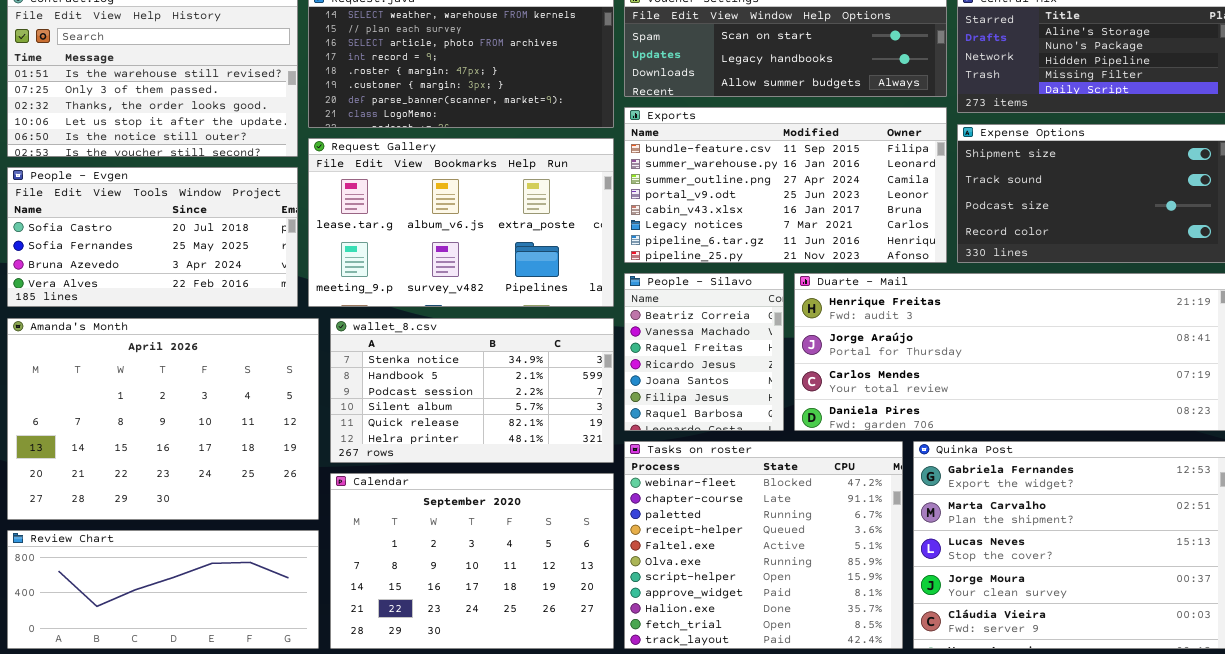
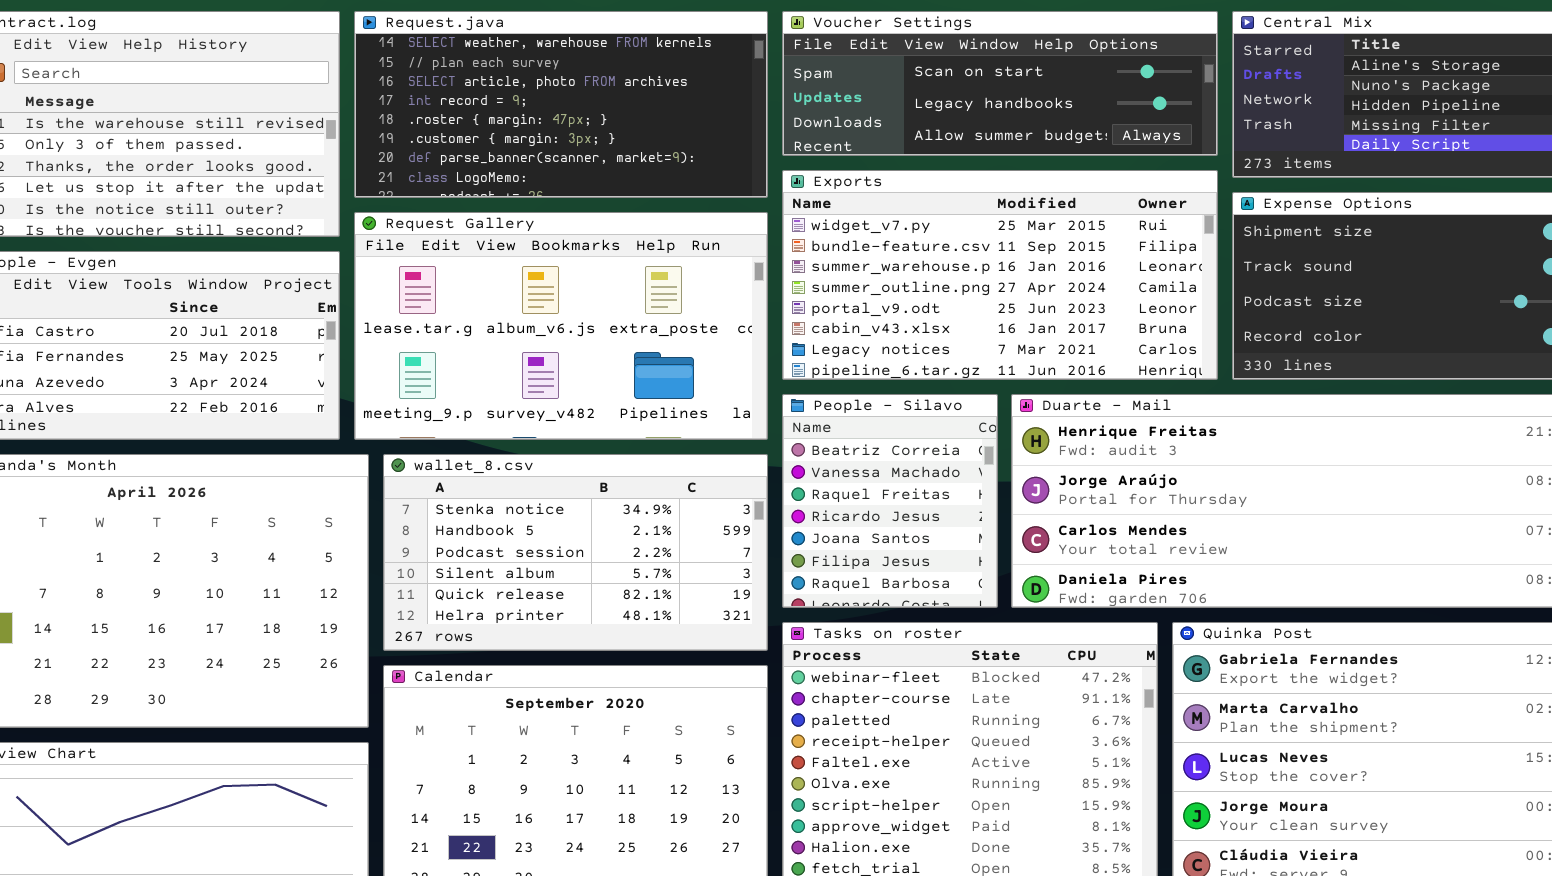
Exports: [624,107,947,263] -> [782,170,1218,380], scrolled up 1 row

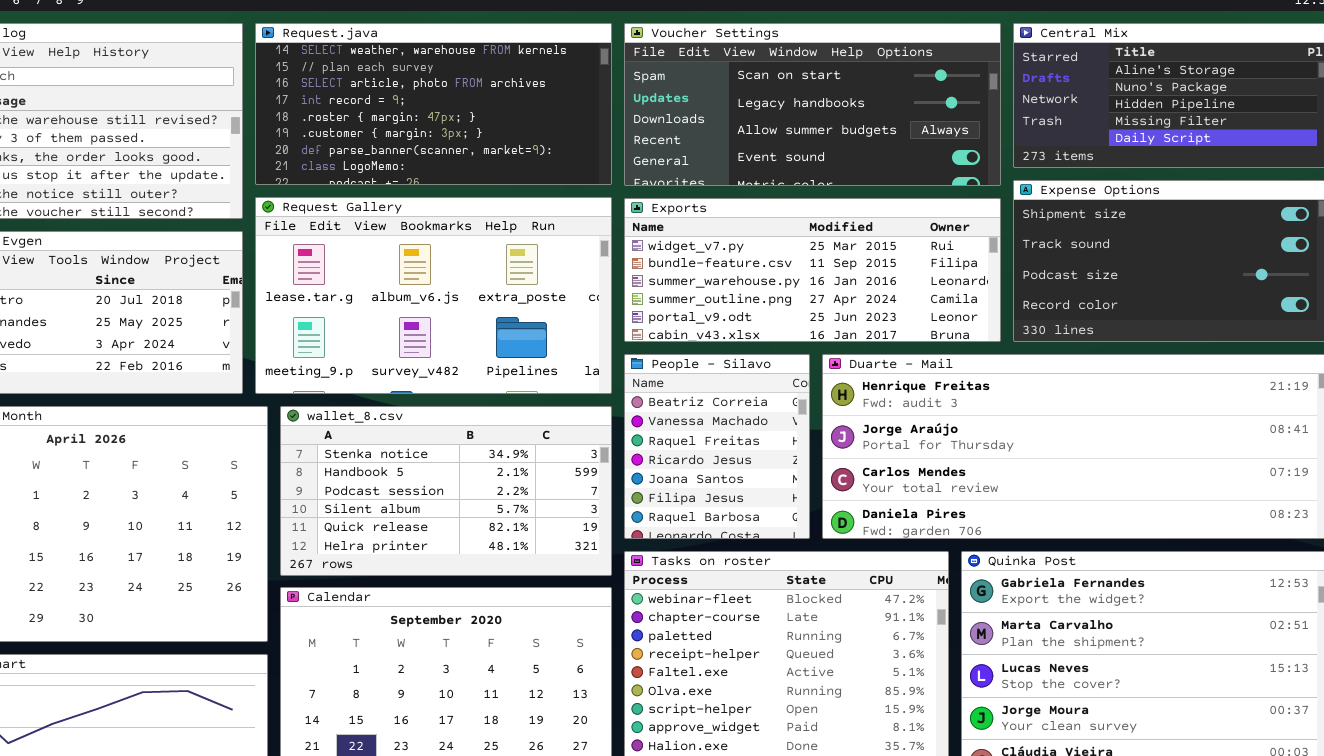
Voucher Settings: [782,11,1218,156] -> [624,23,1001,186], resized
Exports: [782,170,1218,380] -> [624,198,1001,342], resized

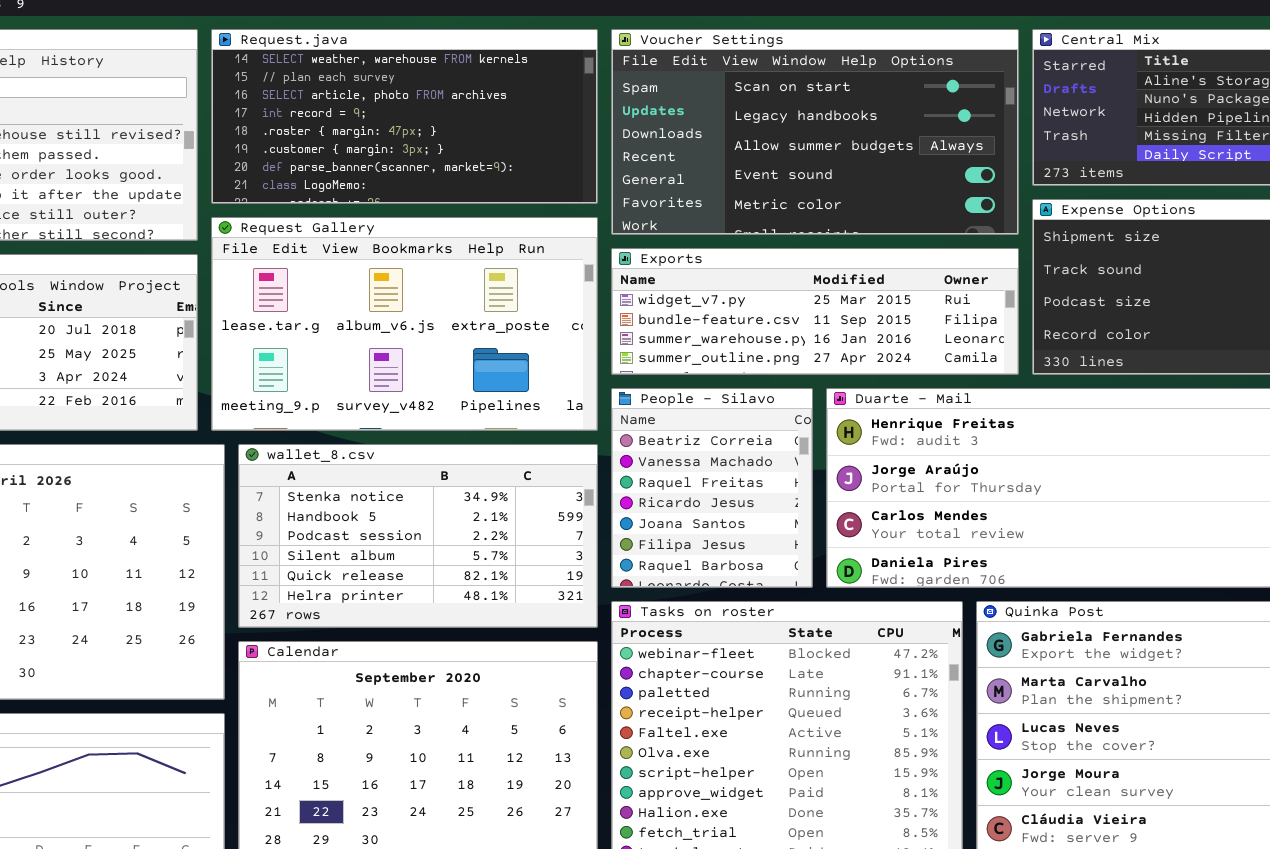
Voucher Settings: [624,23,1001,186] -> [611,29,1019,235], resized
Exports: [624,198,1001,342] -> [611,248,1019,375], resized

